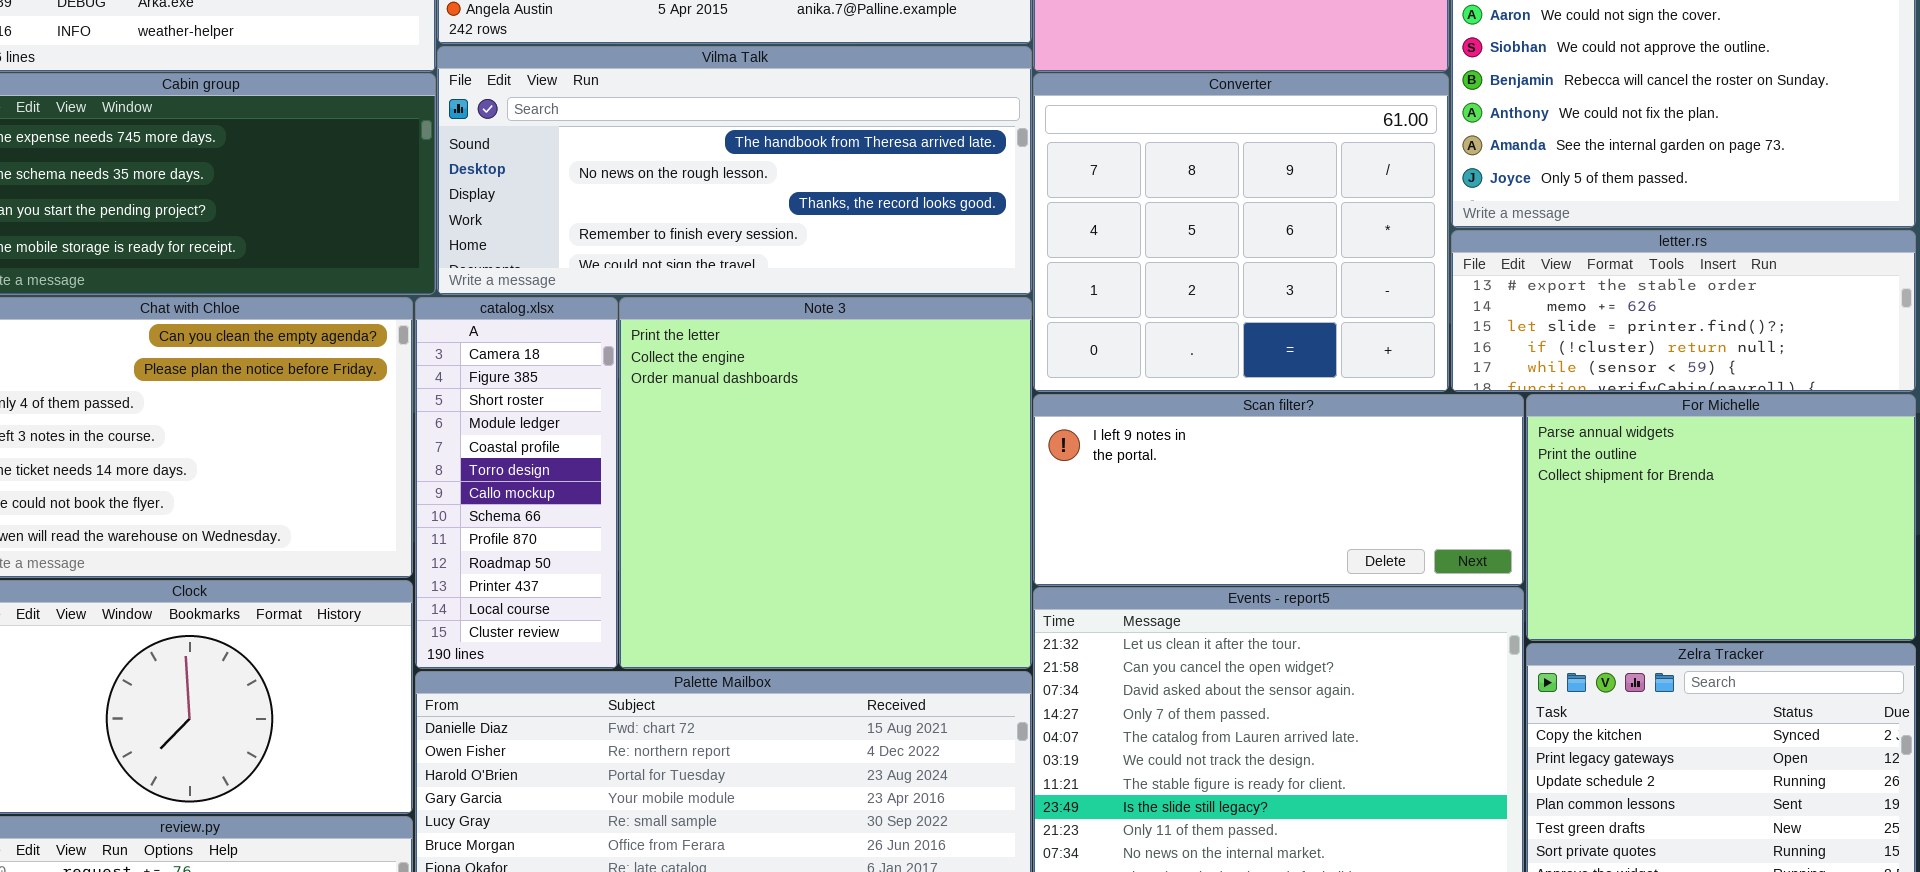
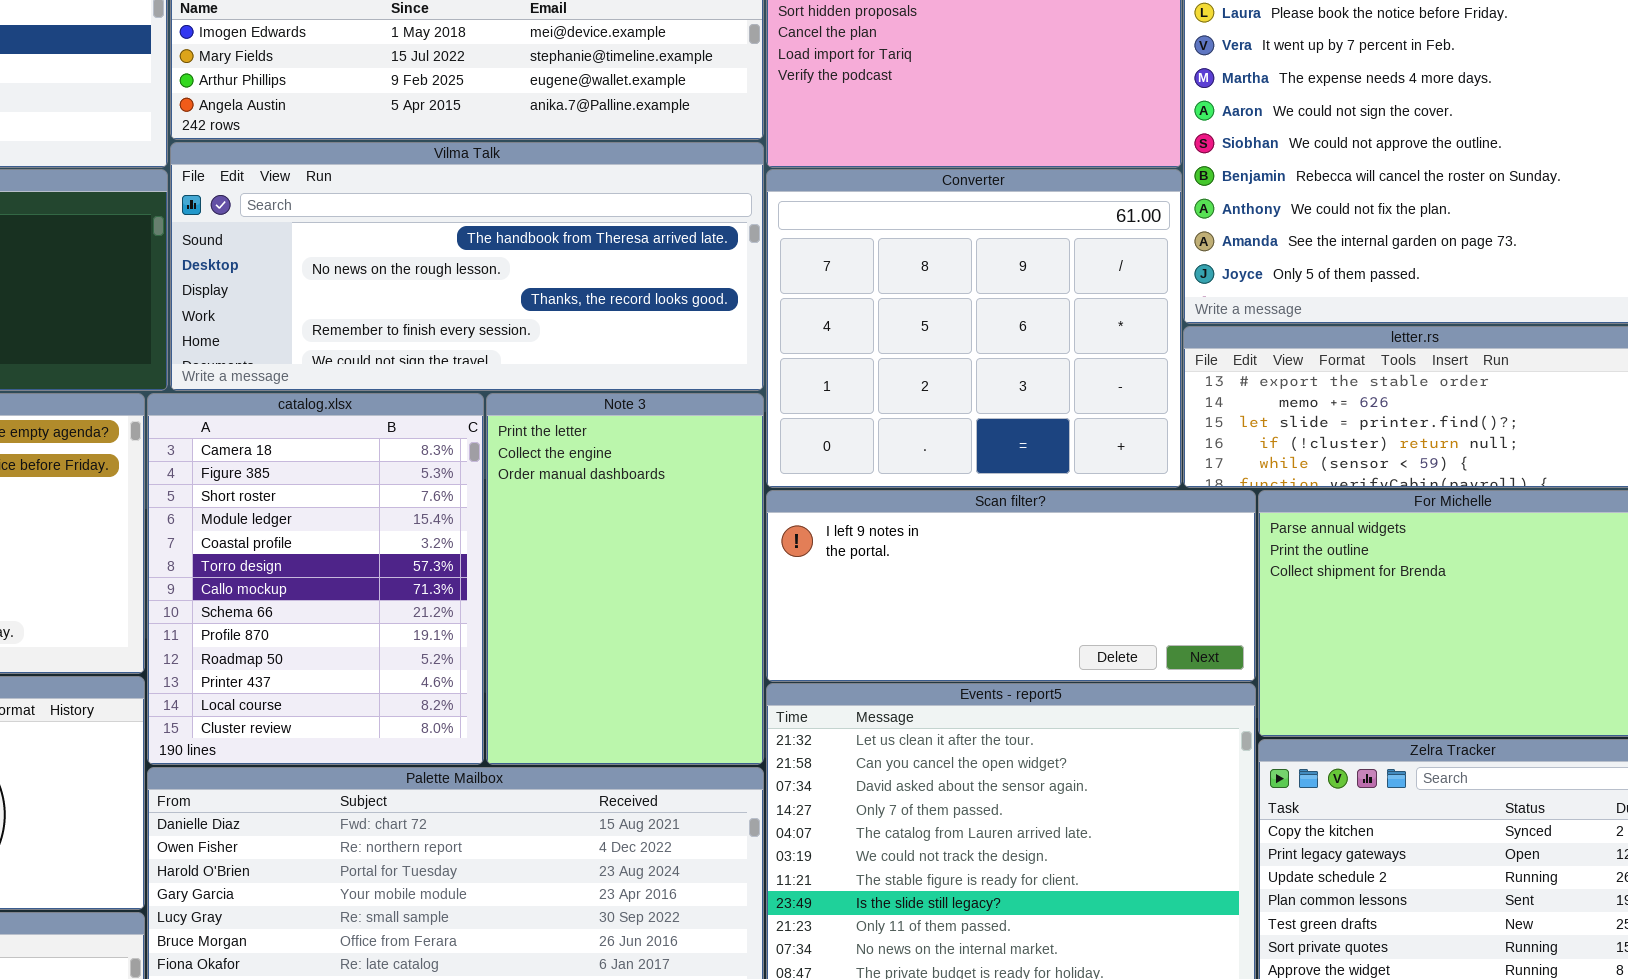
catalog.xlsx: [415,297,618,669] -> [147,393,484,765], resized
Note 3: [619,297,1032,669] -> [486,393,764,765], resized

